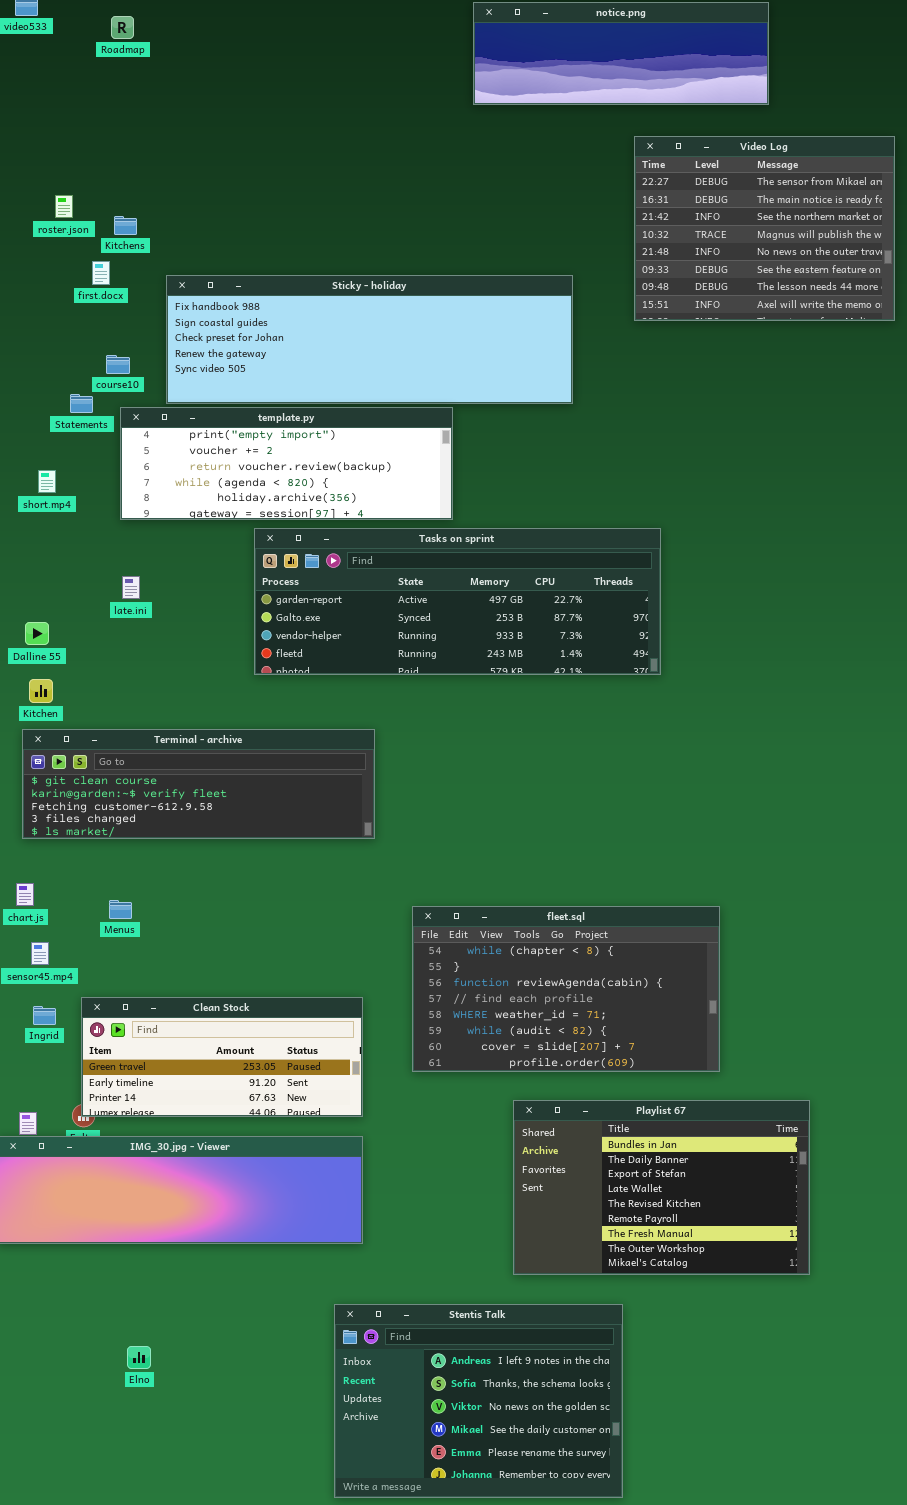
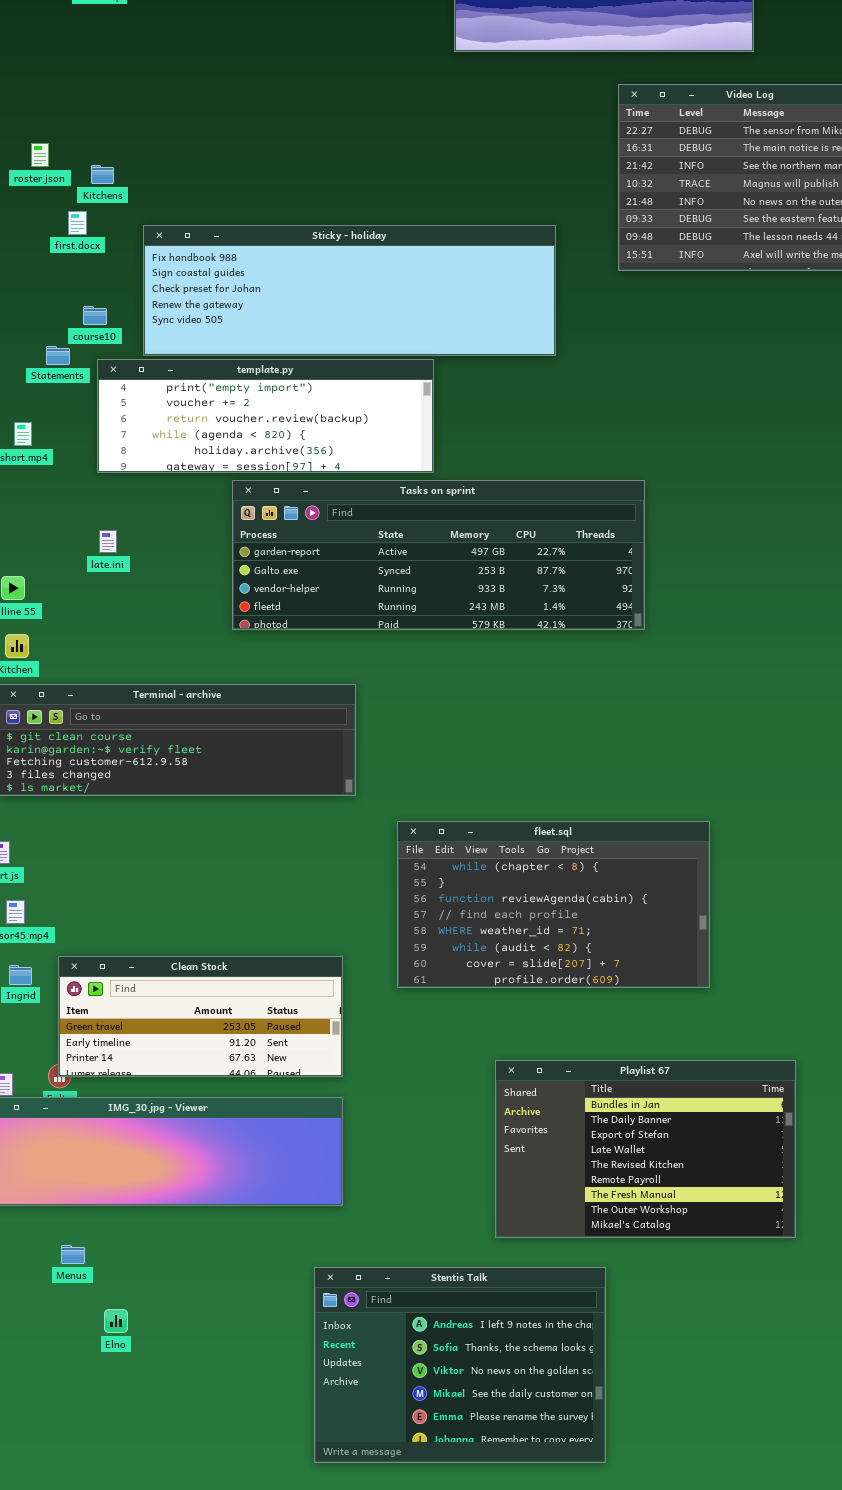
Menus: [109,900,132,919] -> [61,1245,85,1264], moved
fleet.sql: [412,906,720,1072] -> [397,821,710,988], moved

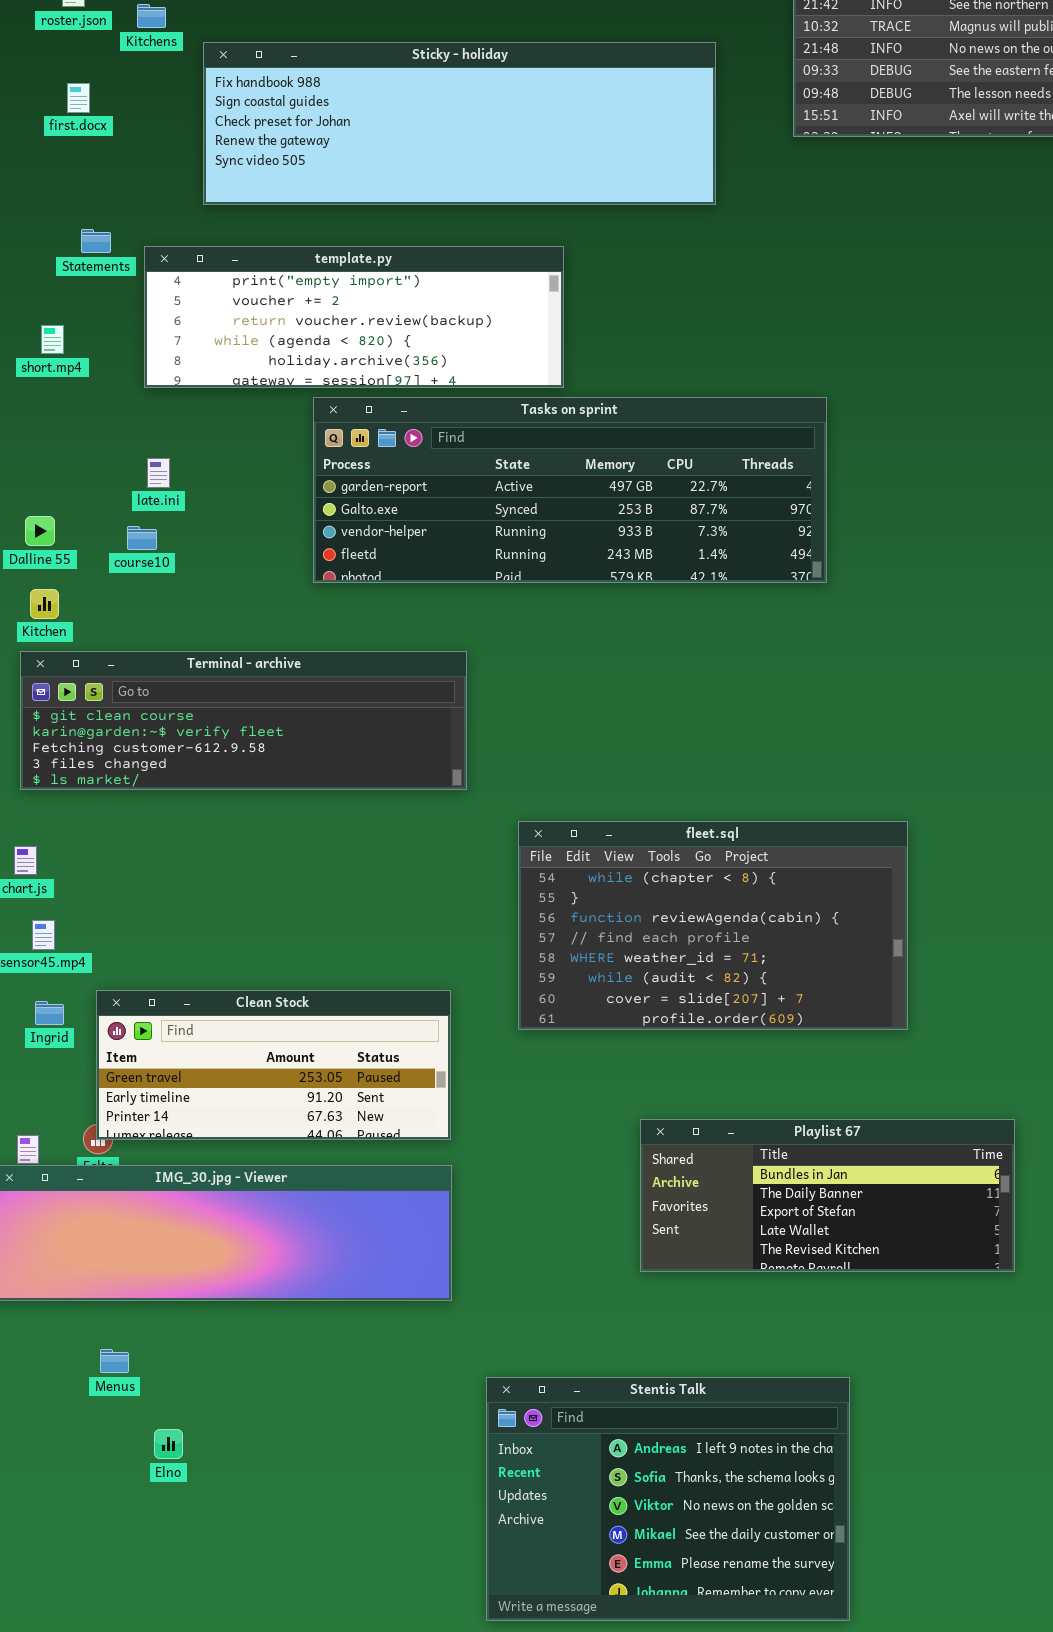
first.docx: [68,211,87,235] -> [67,83,90,113], moved
Sticky - holiday: [143,225,556,356] -> [203,42,716,205], moved
course10: [83,306,107,325] -> [127,526,157,550], moved
Playlist 67: [495,1060,796,1238] -> [640,1119,1015,1272], resized
Stentis Talk: [314,1267,606,1463] -> [486,1377,850,1621], moved

